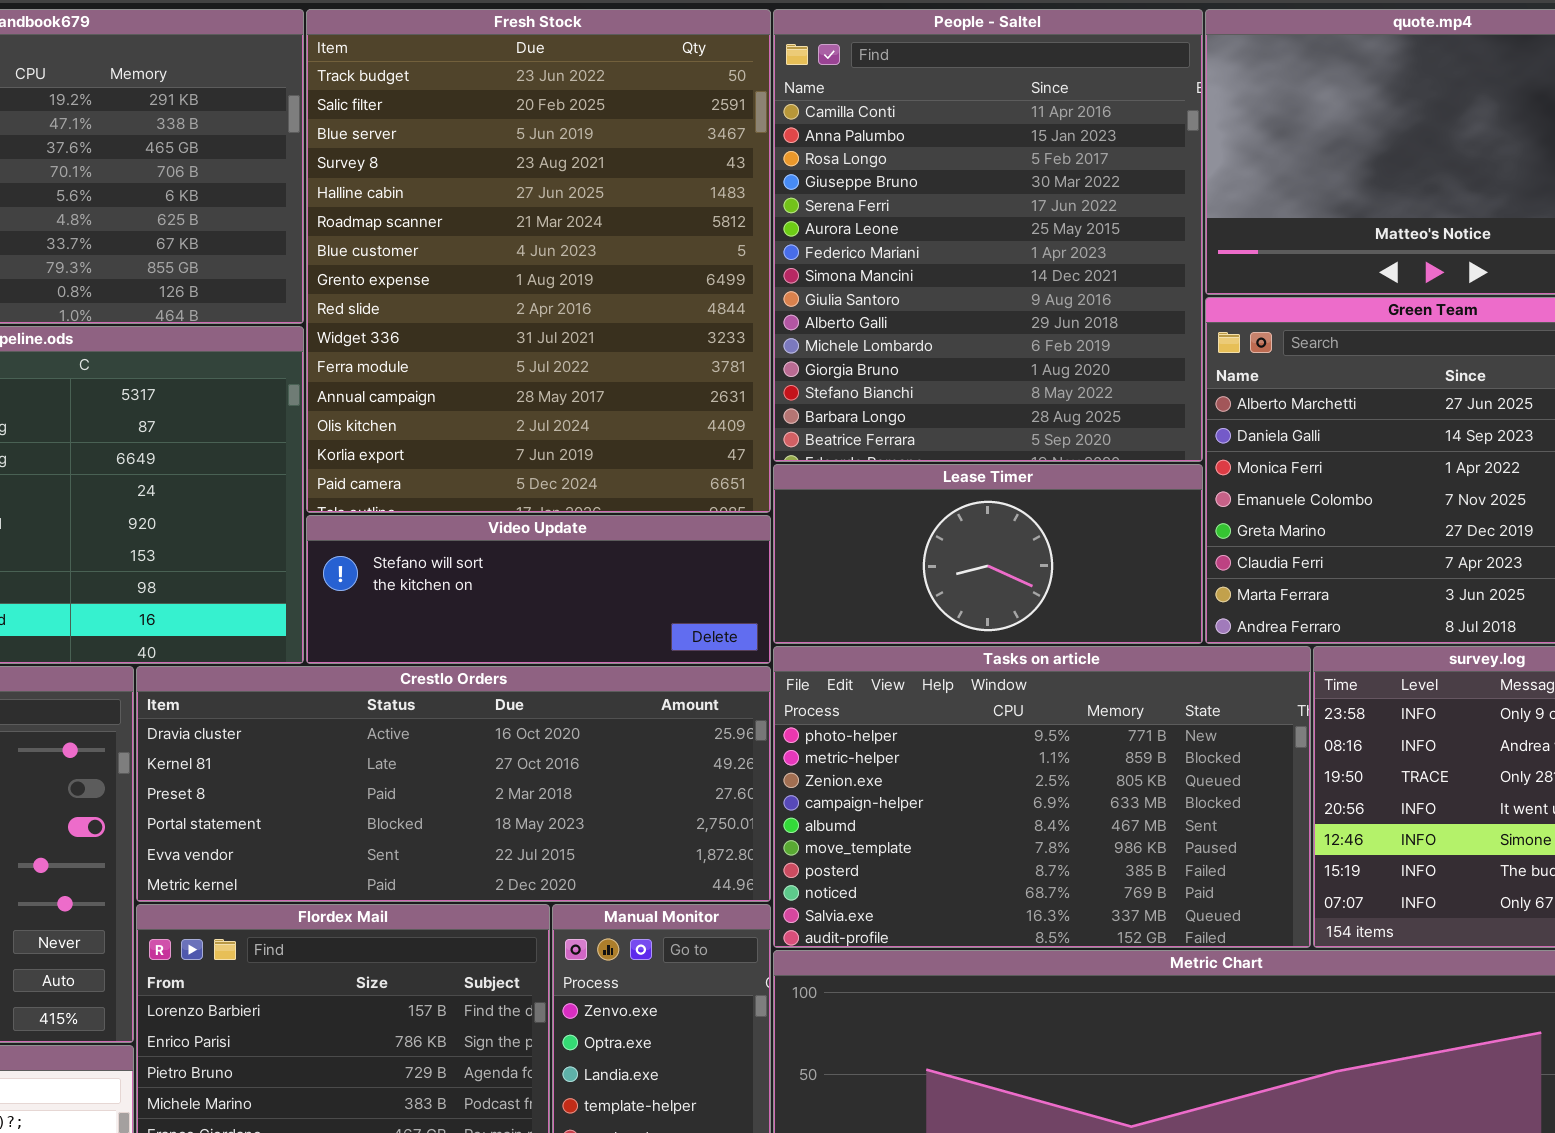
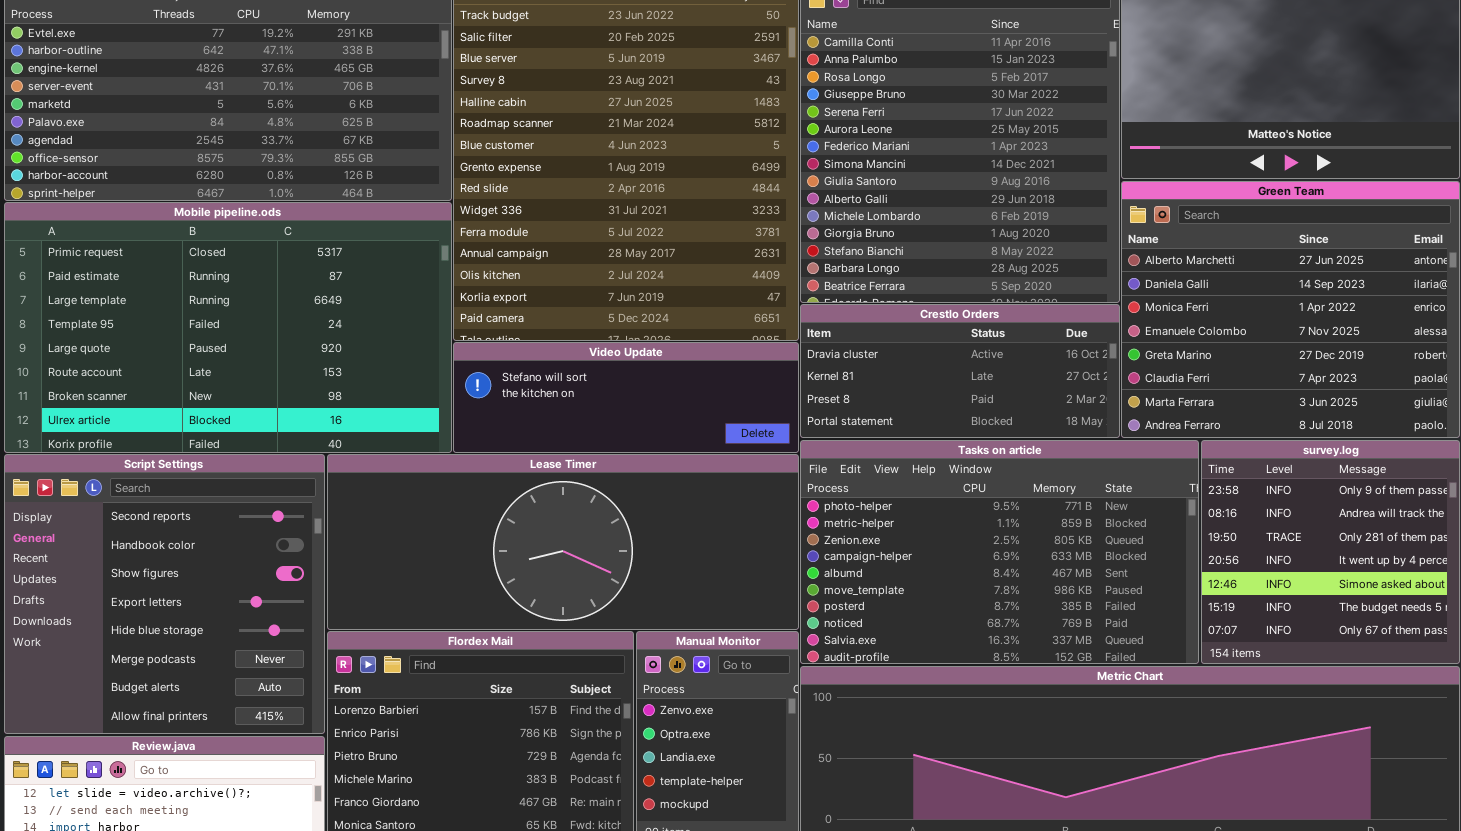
Lease Timer: [773,464,1203,644] -> [327,454,799,630], moved, resized
Crestlo Orders: [136,666,771,902] -> [800,304,1120,438], moved, resized

